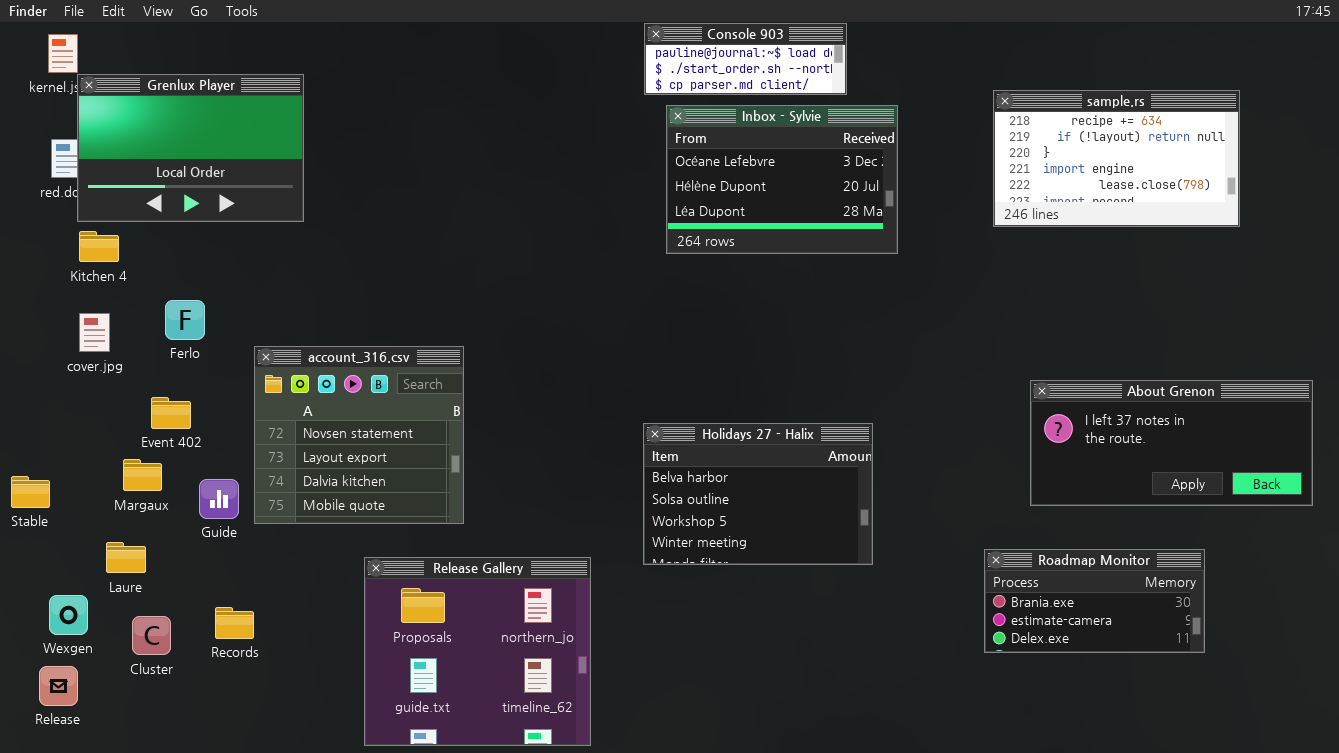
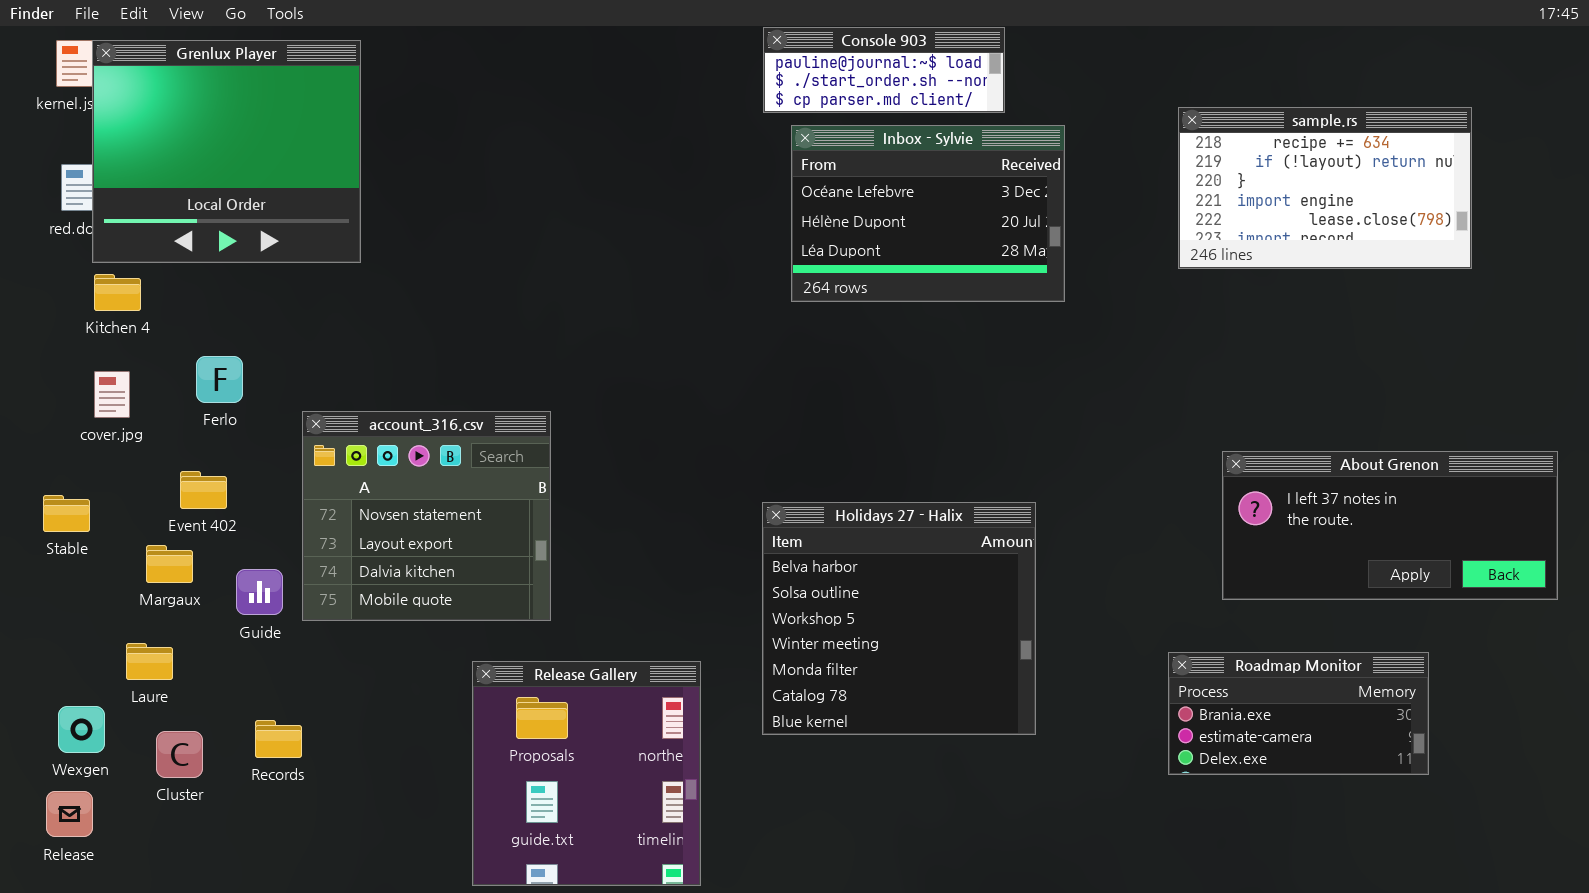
Grenlux Player: [77,74,304,222] -> [92,40,361,263], resized
Holidays 27 - Halix: [643,423,873,565] -> [762,502,1036,735], resized
Stable: [11,476,50,508] -> [43,495,90,532], moved
Release Gallery: [364,557,591,746] -> [472,661,701,886], resized

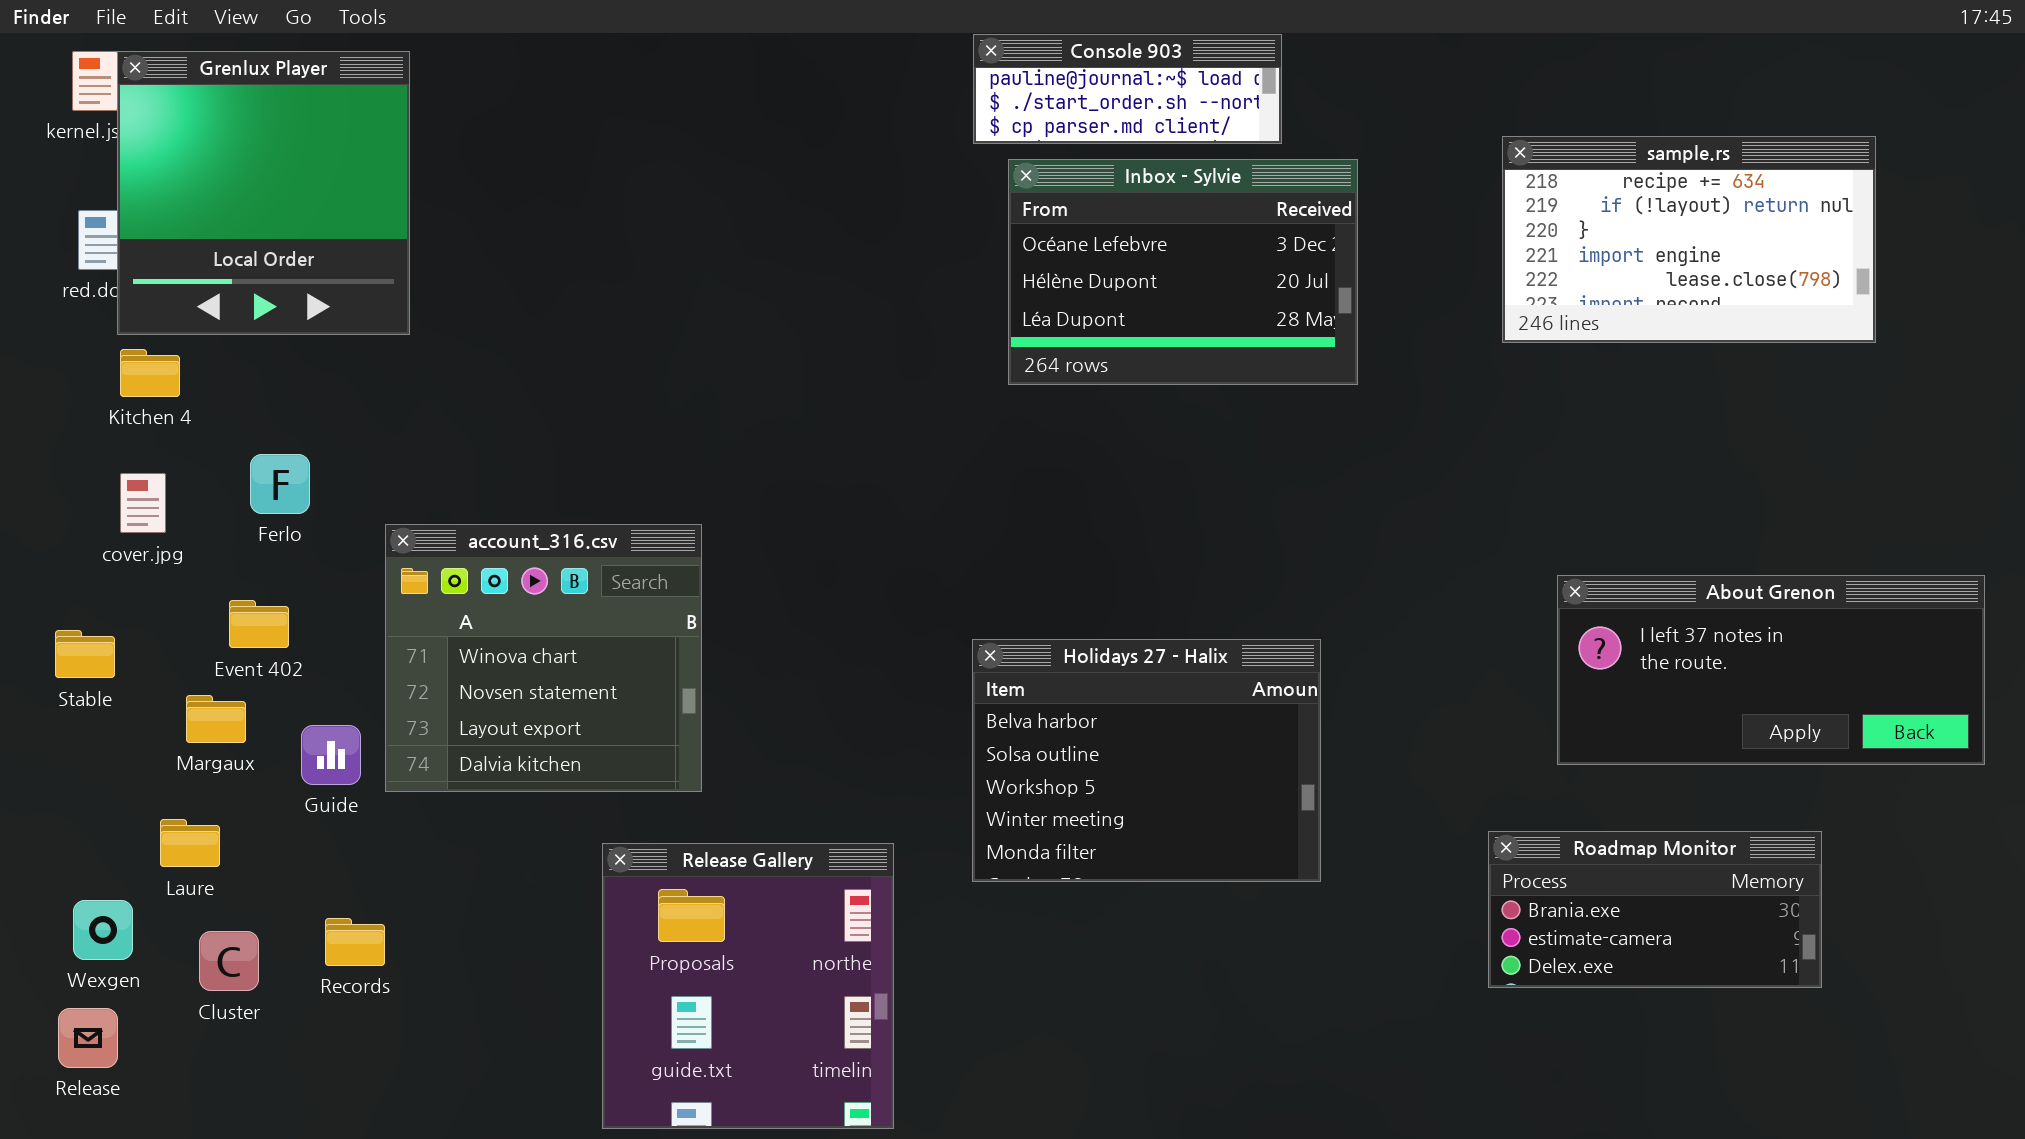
Grenlux Player: [92,40,361,263] -> [117,51,410,335], resized
account_316.csv: [302,411,551,621] -> [385,524,702,792], scrolled up 1 row
Holidays 27 - Halix: [762,502,1036,735] -> [972,639,1321,882], resized

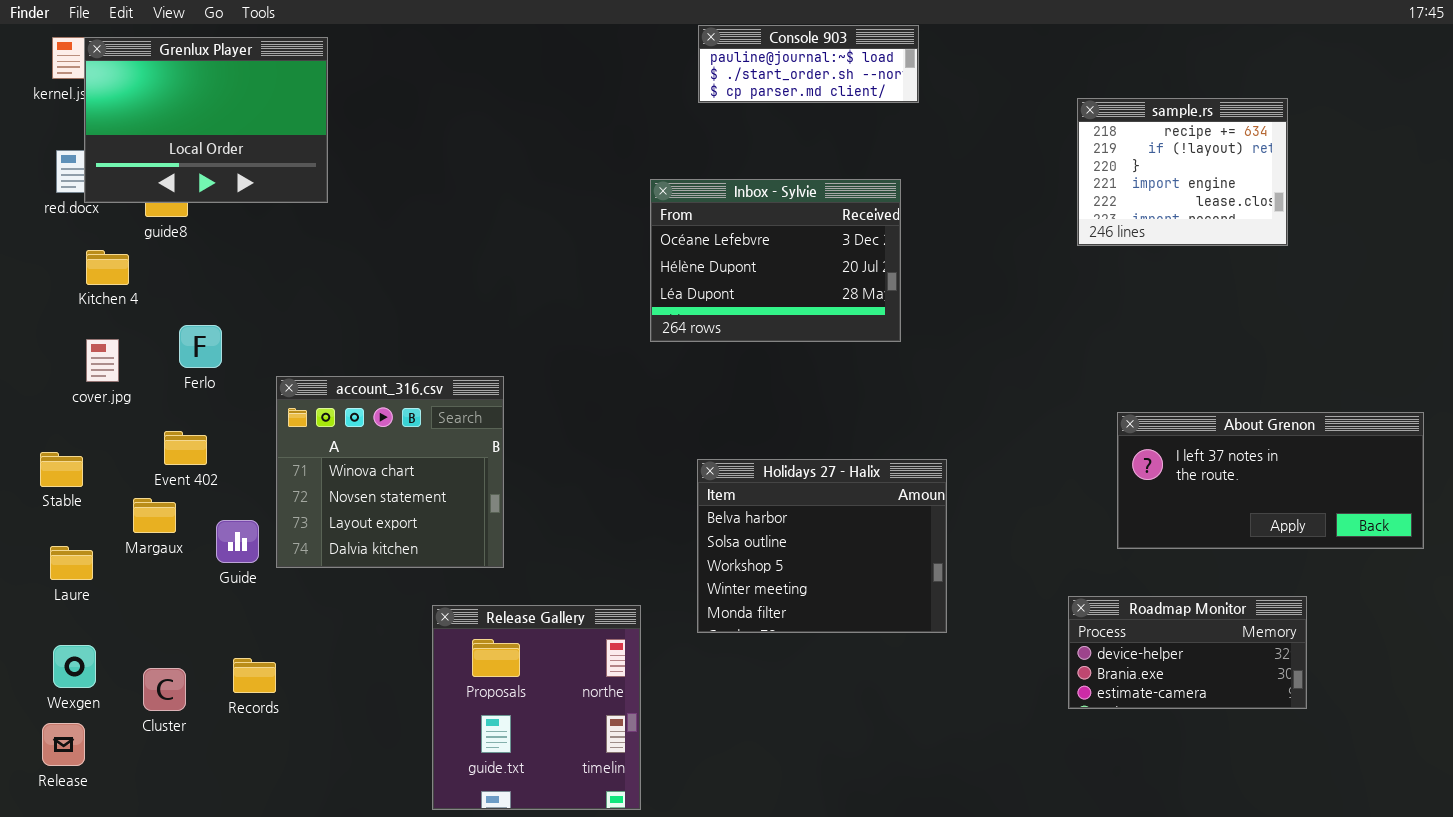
Grenlux Player: [117,51,410,335] -> [84,37,328,203], resized
sample.rs: [1502,136,1876,343] -> [1077,98,1288,246], resized
Inbox - Sylvie: [1008,159,1358,385] -> [650,179,901,342], moved
Laure: [160,819,220,867] -> [50,546,93,580], moved
Roadmap Monitor: [1488,831,1822,988] -> [1068,596,1307,709], scrolled up 1 row

